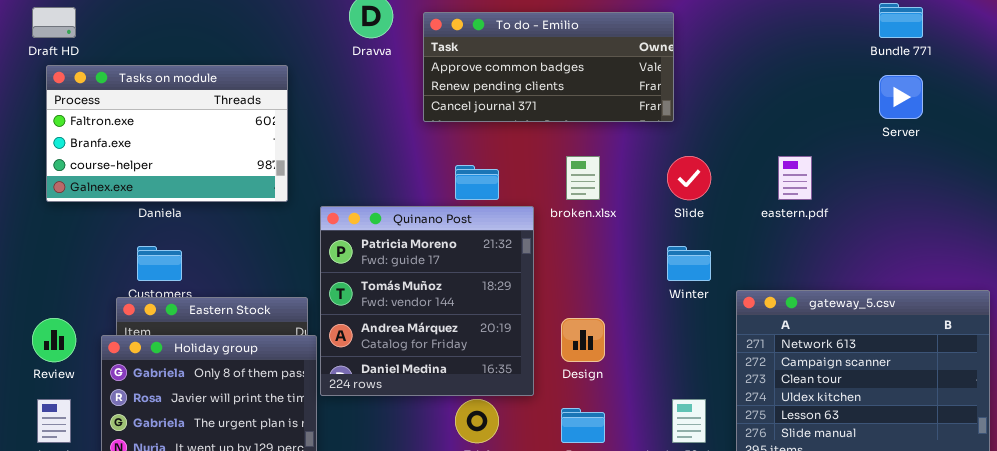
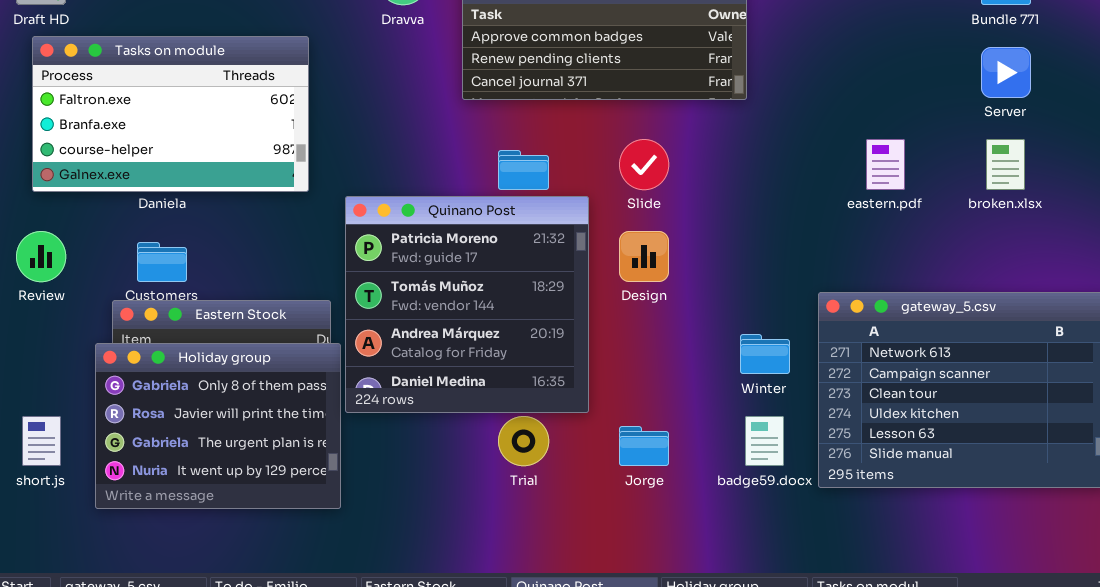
broken.xlsx: [566,156,600,200] -> [986,139,1025,190], moved
Slide: [667,156,711,200] -> [619,139,669,190], moved
Winter: [667,246,711,281] -> [740,334,790,374], moved
Review: [32,318,76,362] -> [16,231,66,282], moved
Design: [561,318,605,362] -> [619,231,669,282], moved

